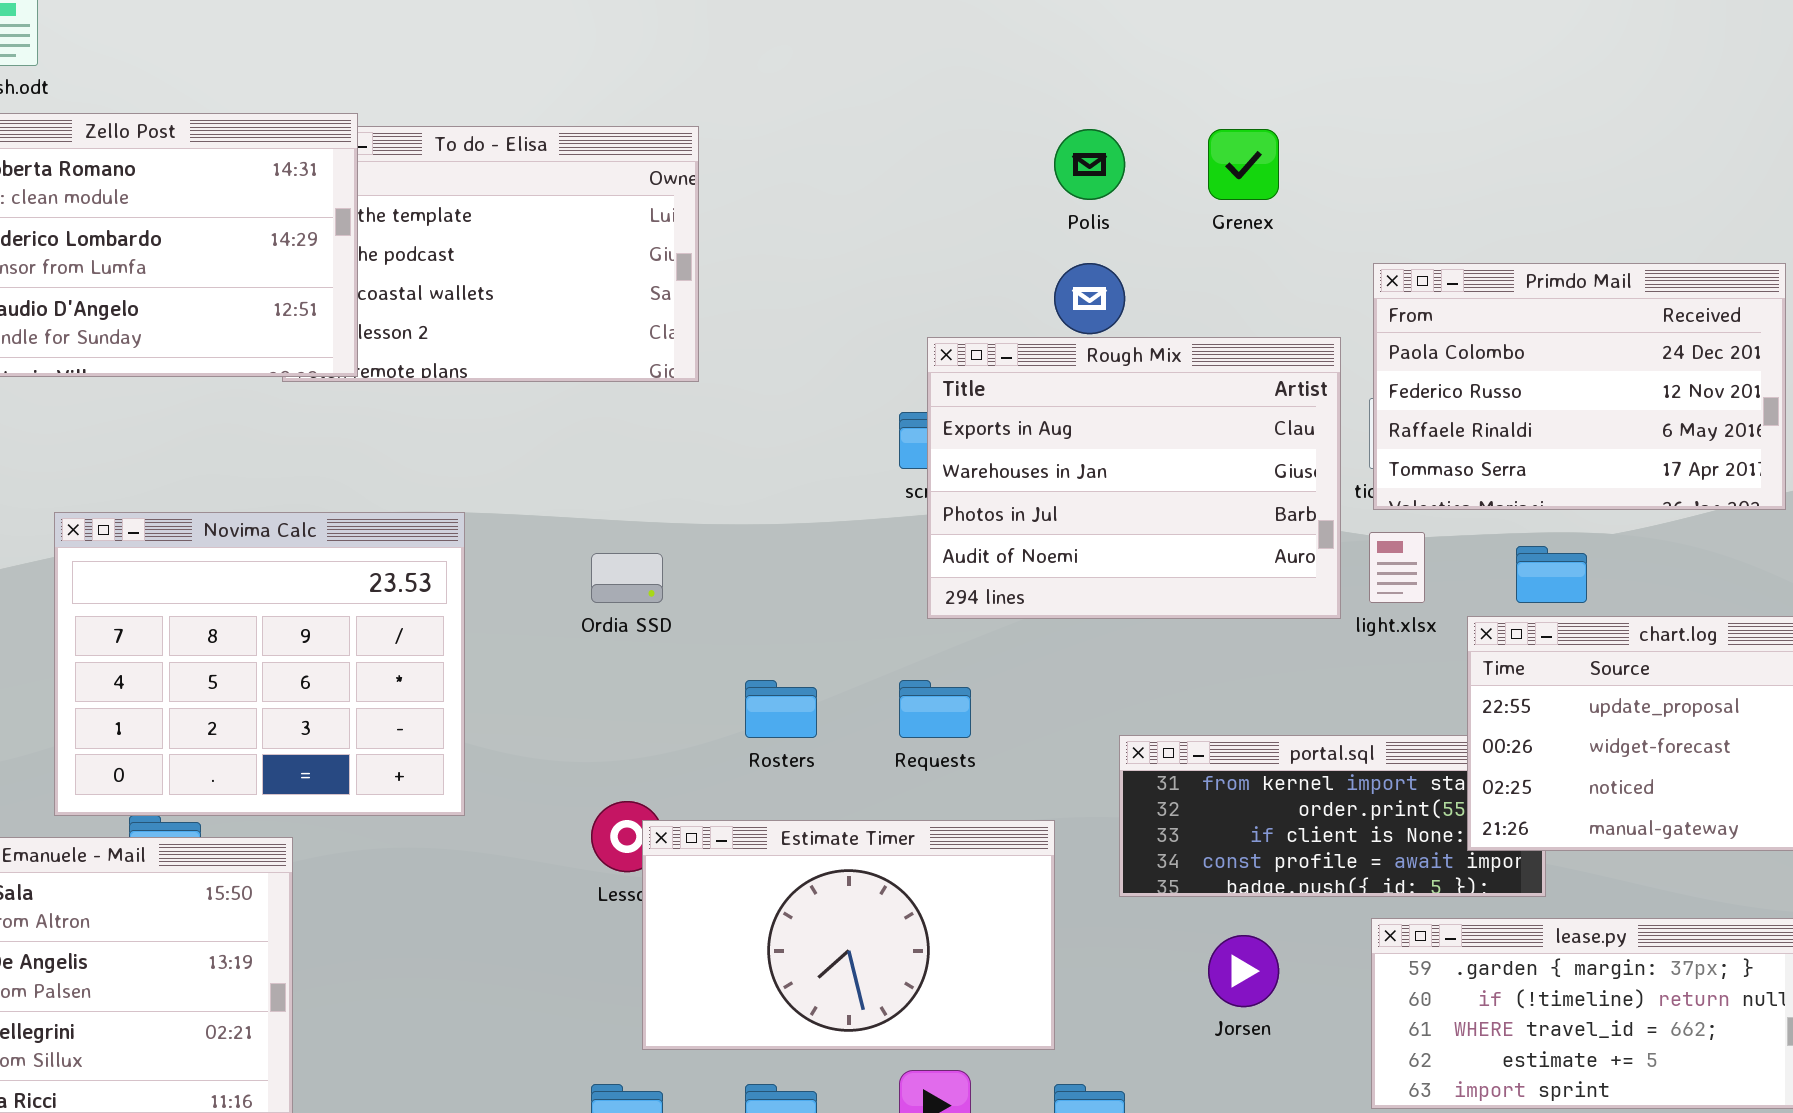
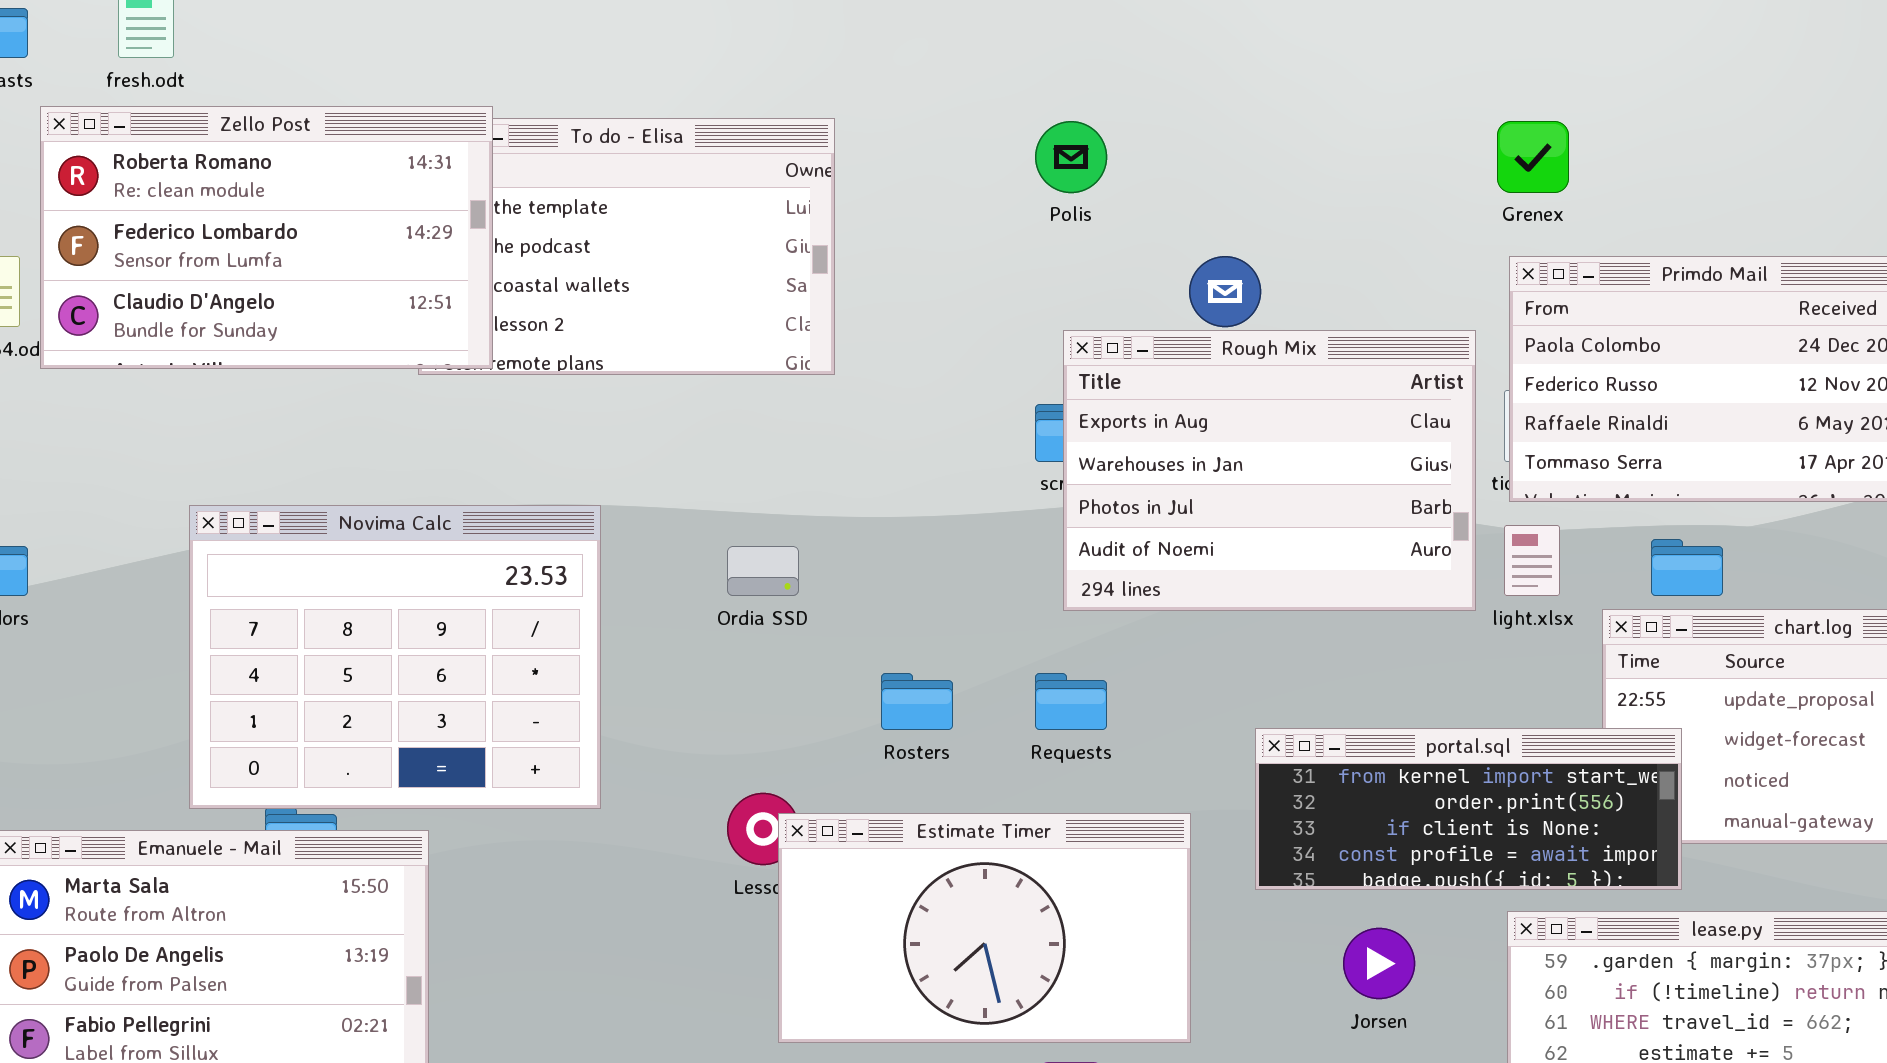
Polis: [1054,129,1125,200] -> [1035,121,1107,193], moved
Grenex: [1208,129,1279,200] -> [1497,121,1569,193], moved
portal.sql: [1119,735,1546,897] -> [1255,728,1682,890], raised

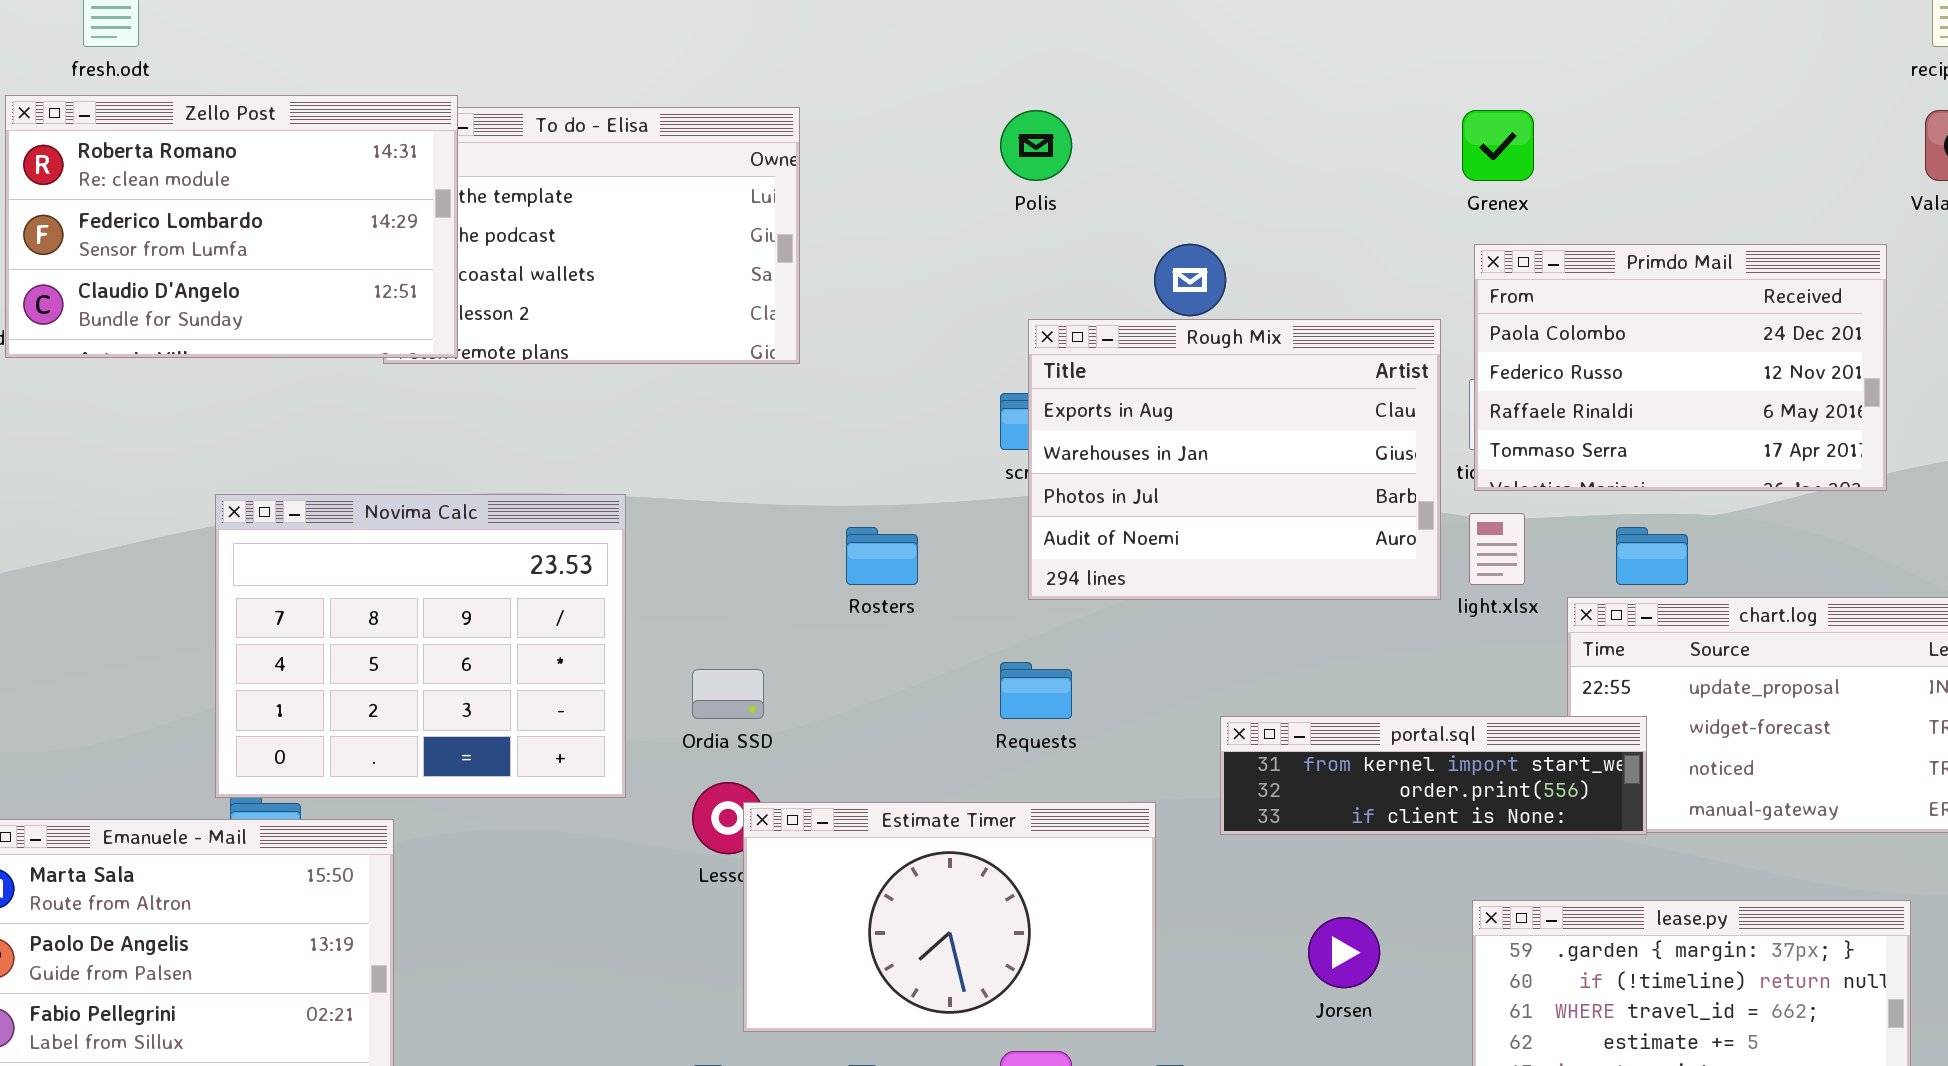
Novima Calc: [189,505,601,809] -> [215,494,626,798], moved
Ordia SSD: [727,546,799,596] -> [692,669,764,719], moved
Rosters: [881,673,953,730] -> [846,527,918,585], moved
portal.sql: [1255,728,1682,890] -> [1220,716,1647,835], resized

